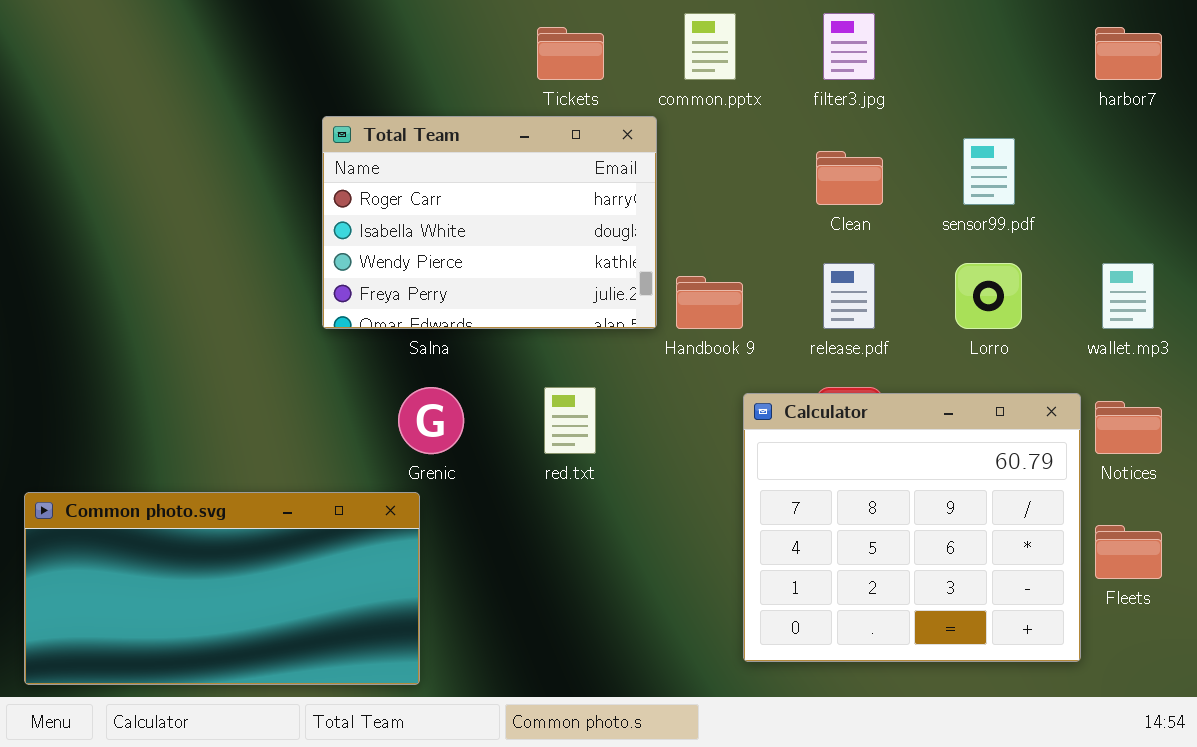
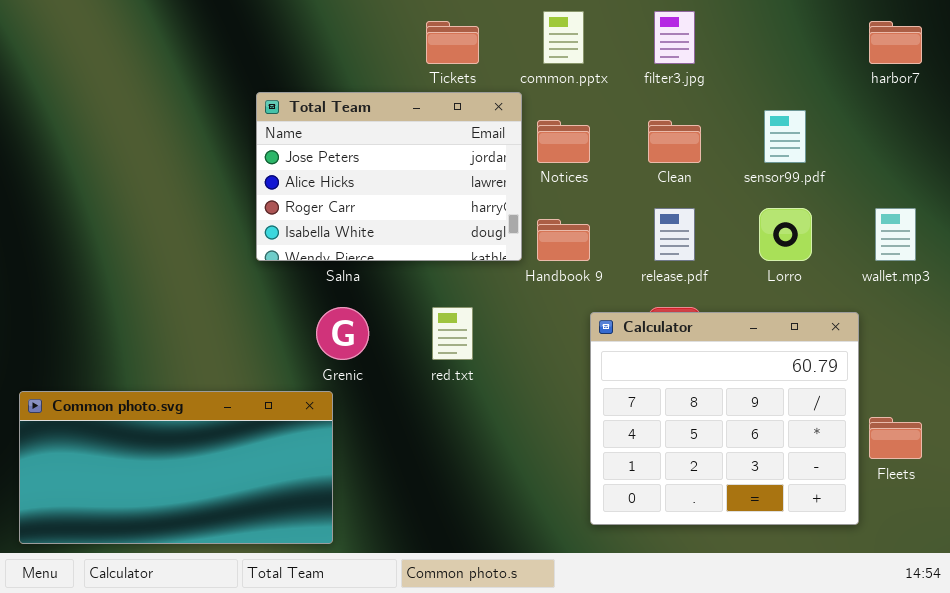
Total Team: [322,116,657,329] -> [256,92,522,261], scrolled up 2 rows
Notices: [1095,401,1162,454] -> [537,120,590,163], moved

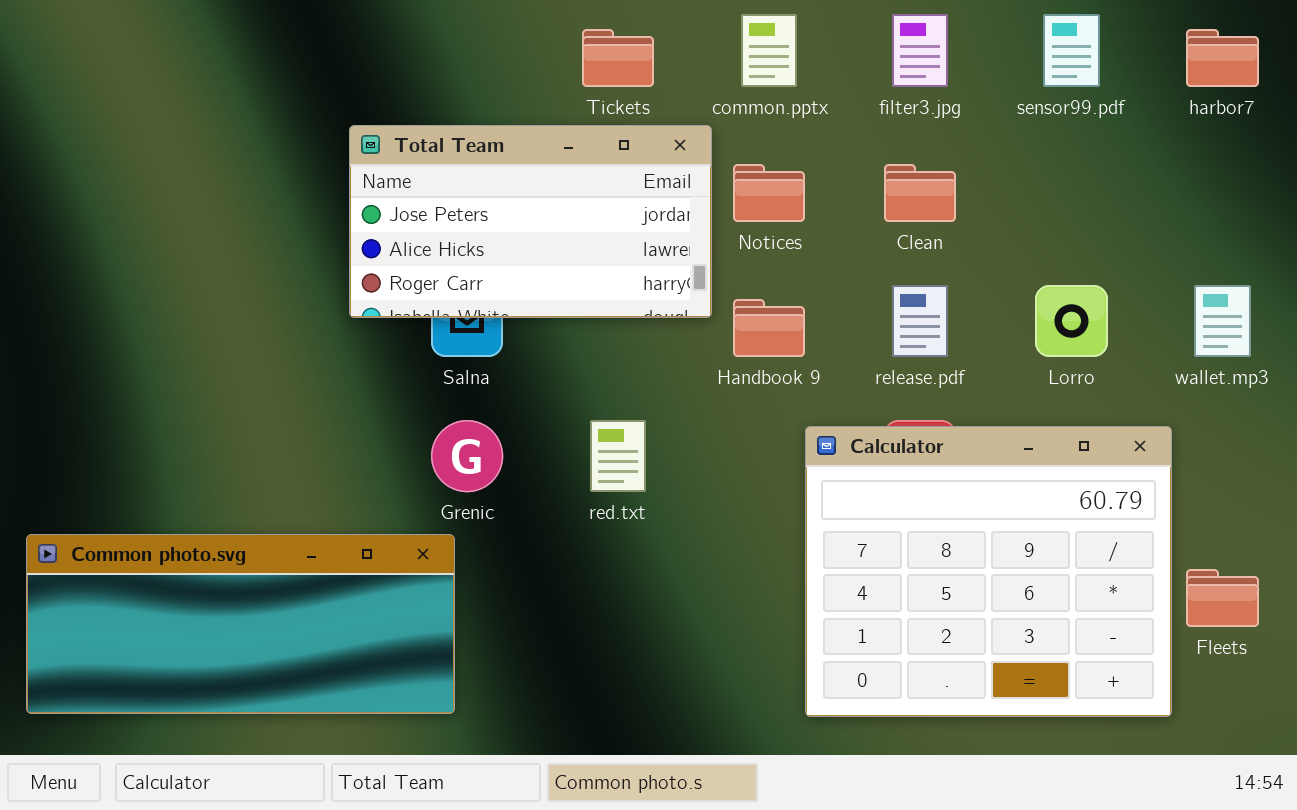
Total Team: [256,92,522,261] -> [349,125,712,318], resized
sensor99.pdf: [764,110,806,163] -> [1043,14,1100,87], moved
Common photo.svg: [19,391,333,544] -> [26,534,455,714], resized

